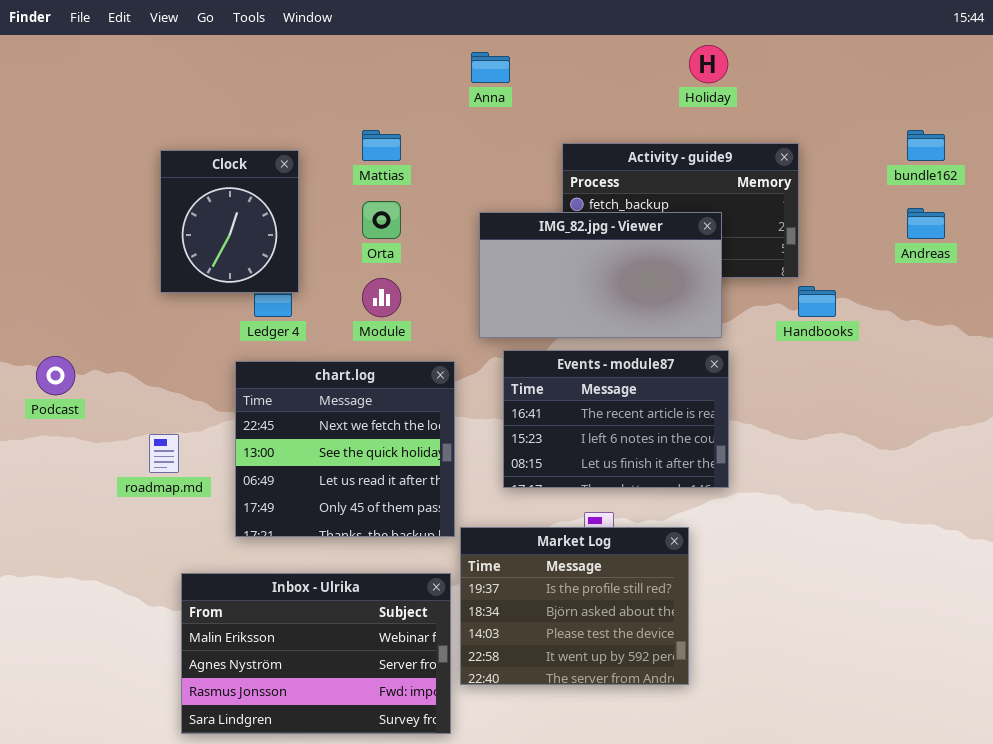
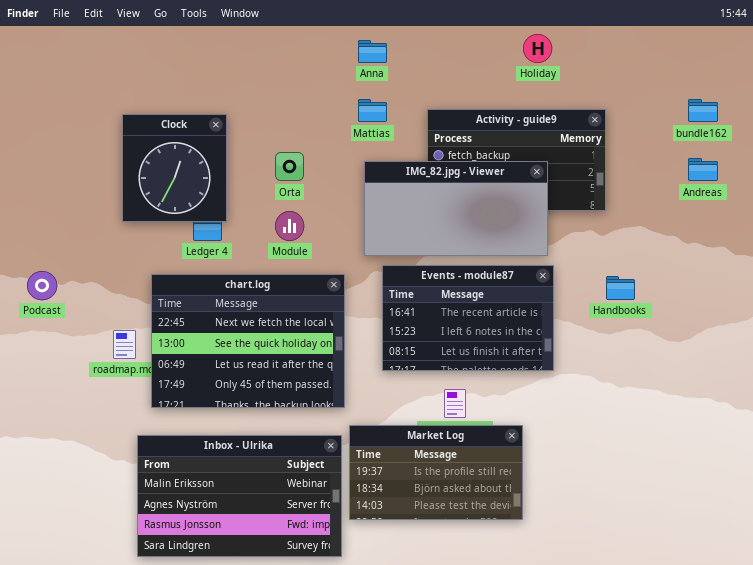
Mattias: [362,130,401,161] -> [358,99,387,122], moved
Handbooks: [798,286,836,317] -> [606,276,635,300], moved
chart.log: [235,361,455,537] -> [151,274,345,408], resized
Market Log: [460,527,689,685] -> [349,425,523,520], resized

